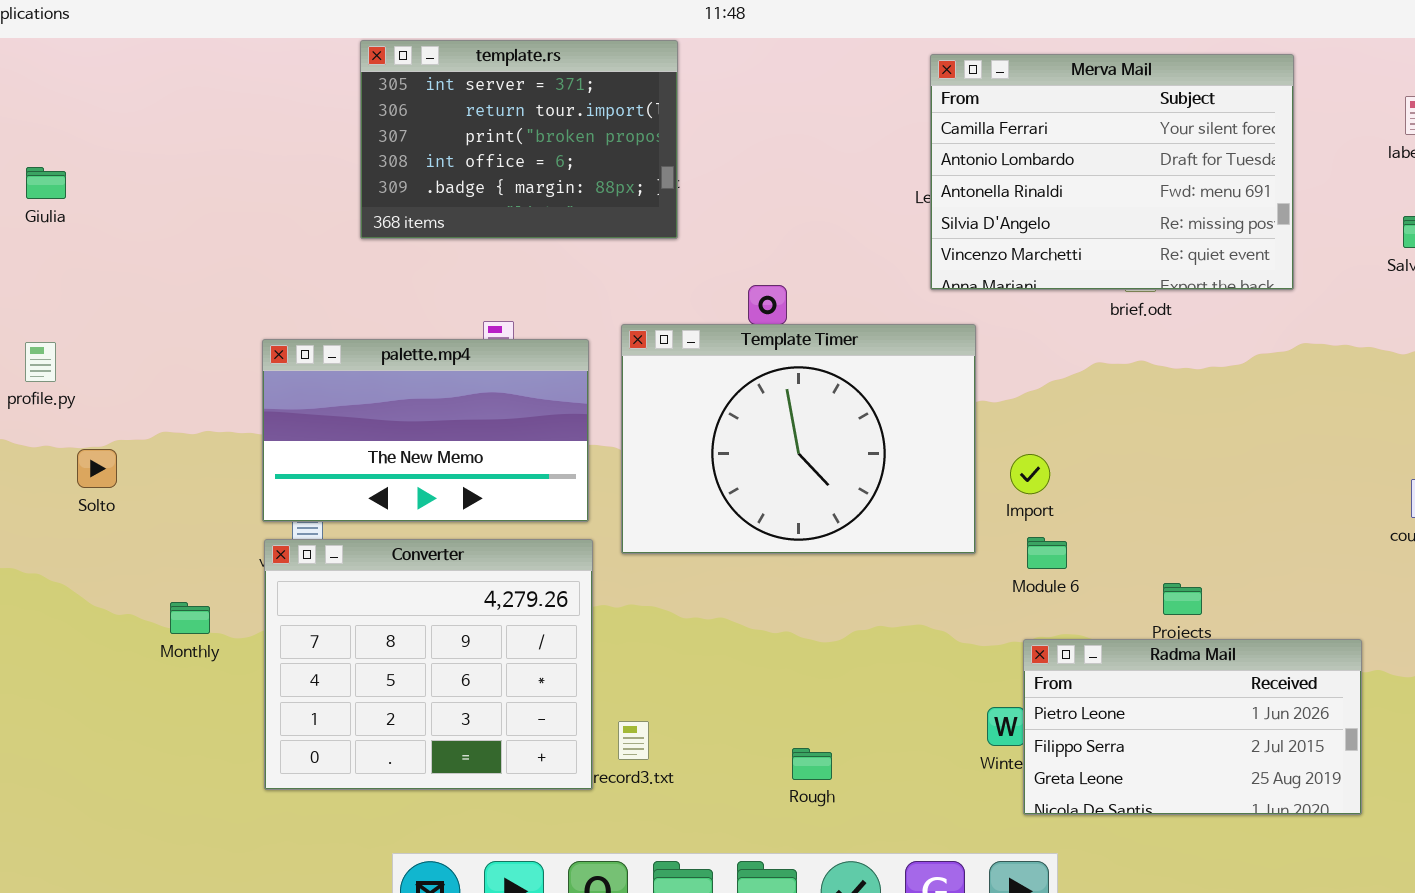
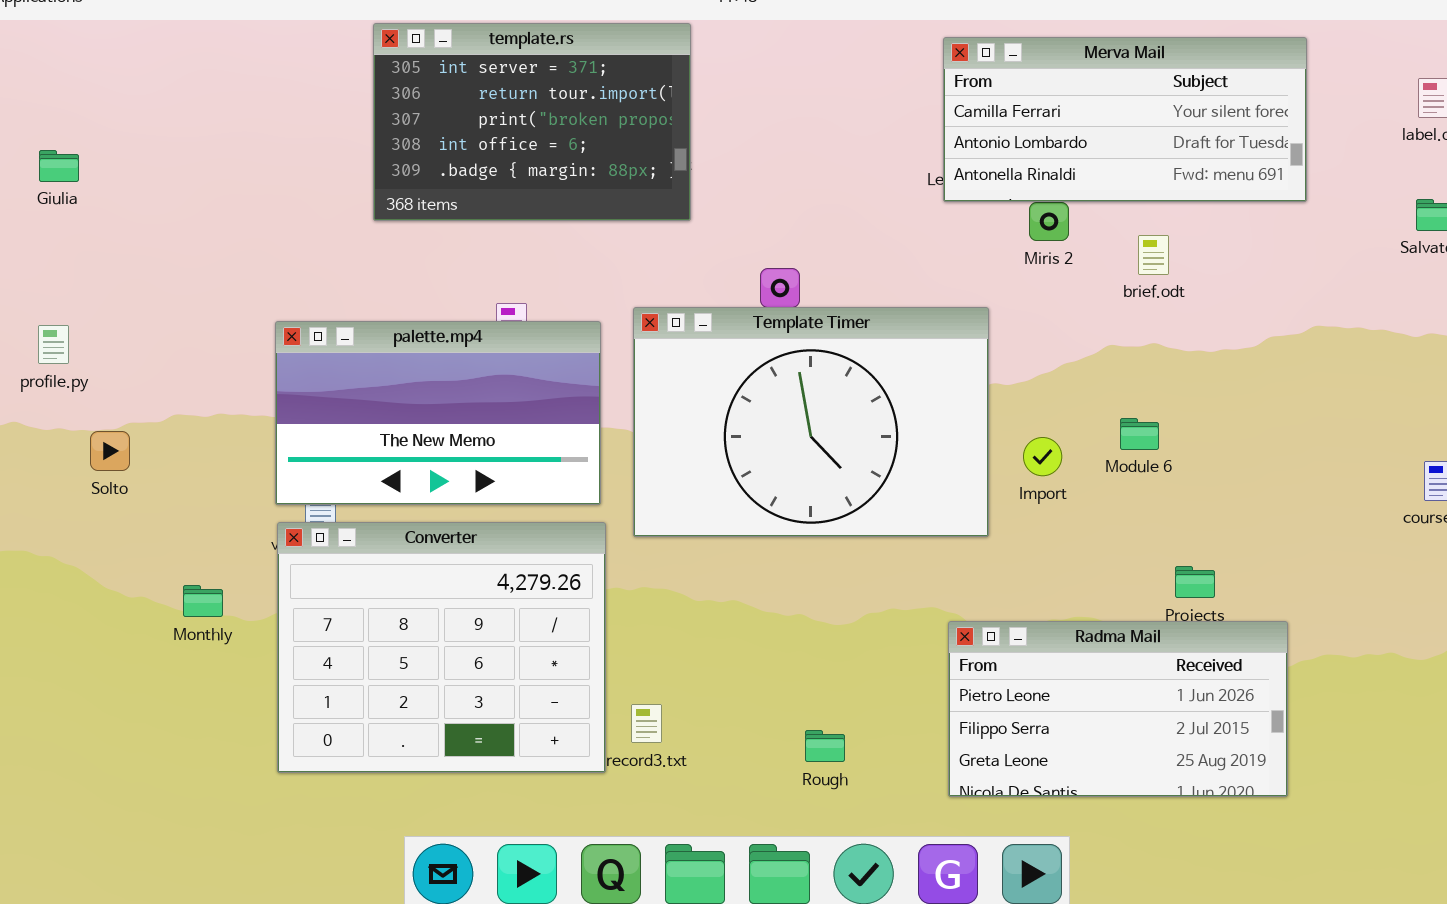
Merva Mail: [930,54,1294,290] -> [943,37,1307,202], resized
Module 6: [1027,537,1067,569] -> [1120,418,1159,450], moved
Radma Mail: [1023,639,1362,815] -> [948,621,1288,797], moved

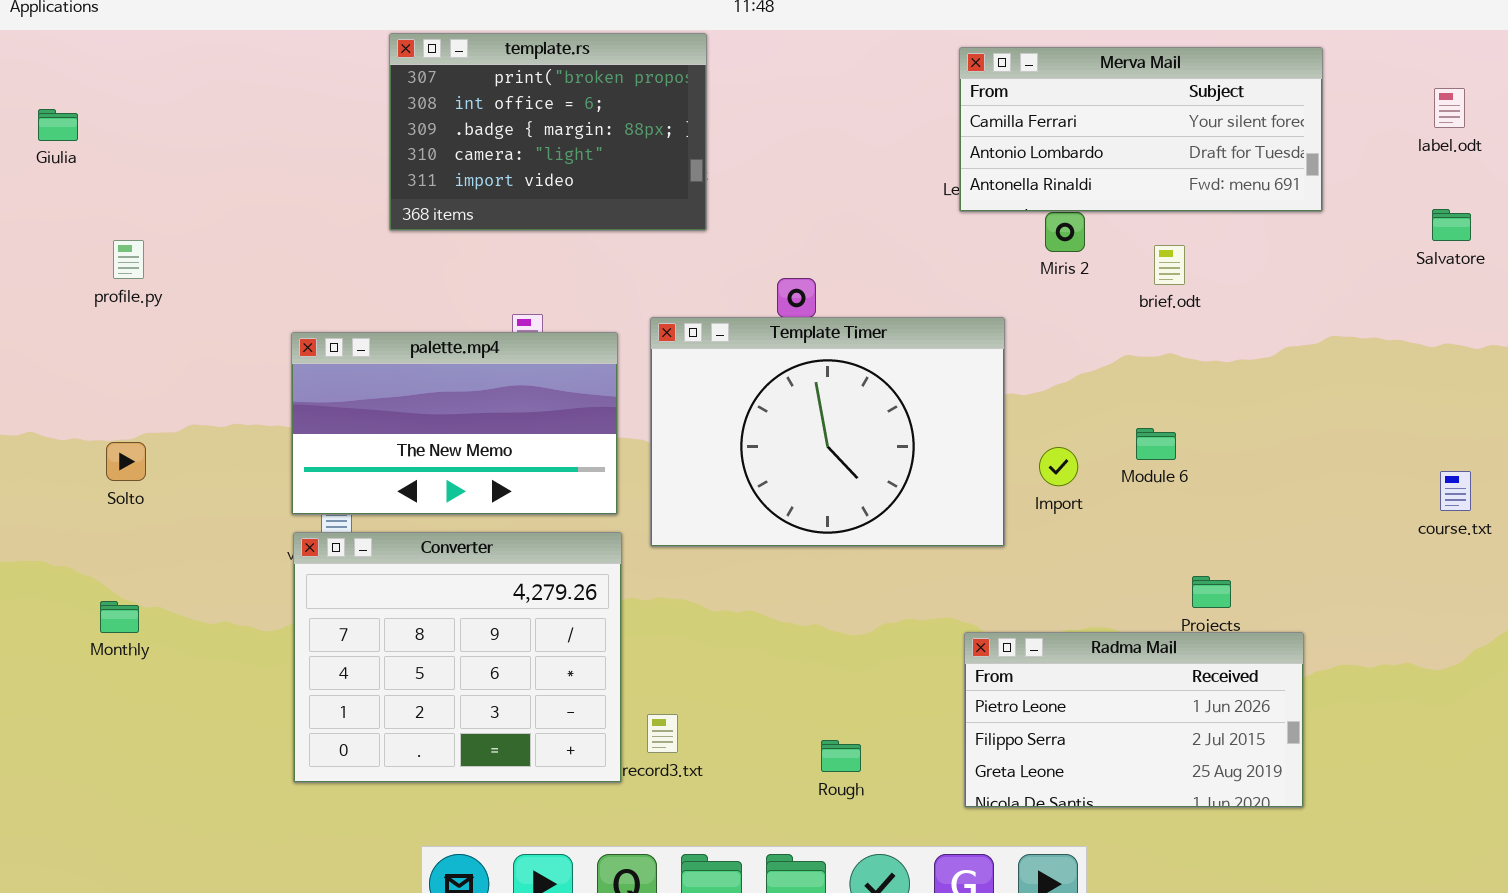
template.rs: [373,23,691,221] -> [389,33,707,231], scrolled down 2 rows
Giulia: [39,150,79,182] -> [38,109,78,141], moved
profile.py: [38,325,69,364] -> [113,240,144,279], moved
Monthly: [183,585,223,617] -> [100,601,139,633], moved

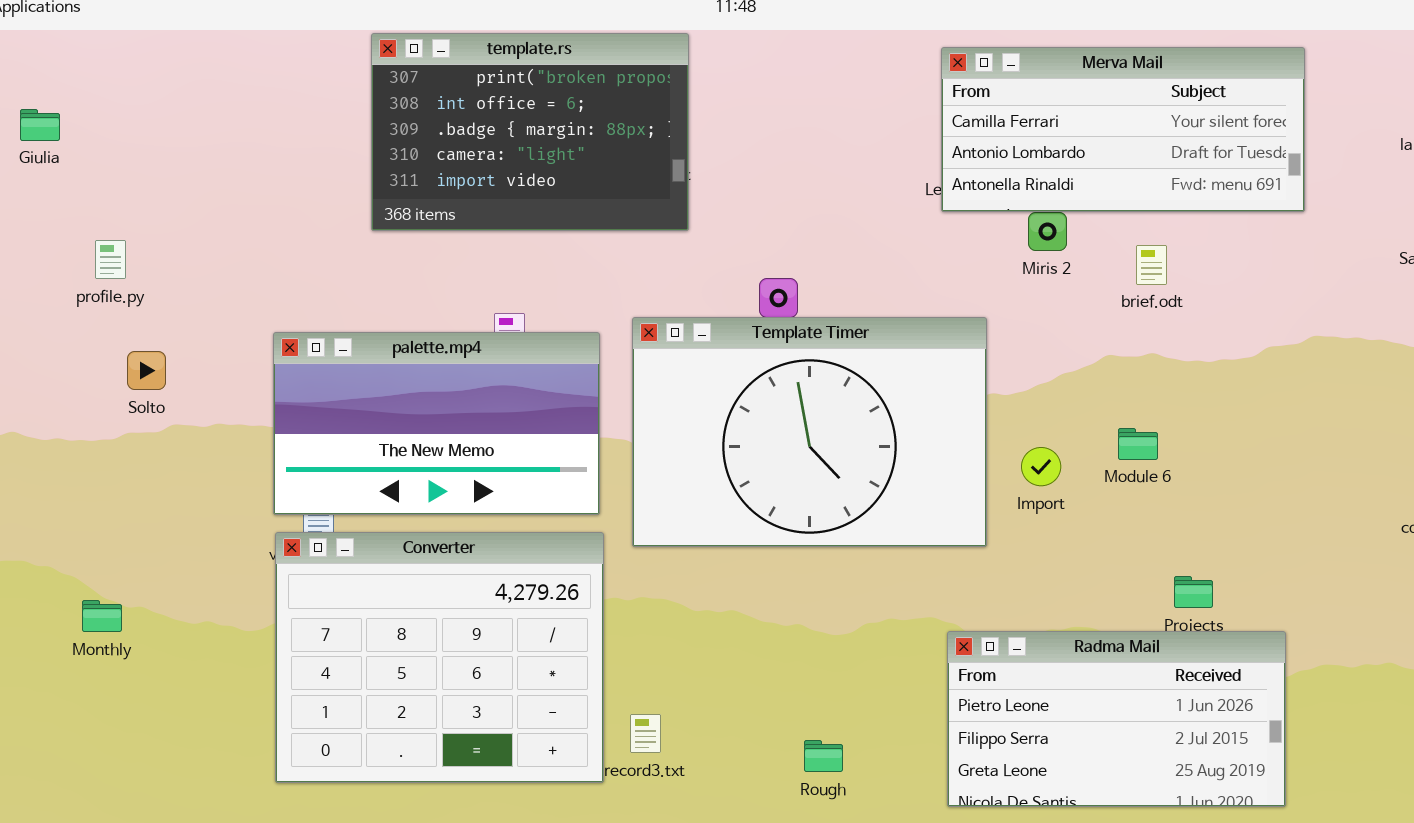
Solto: [106,442,146,481] -> [127,351,166,390], moved

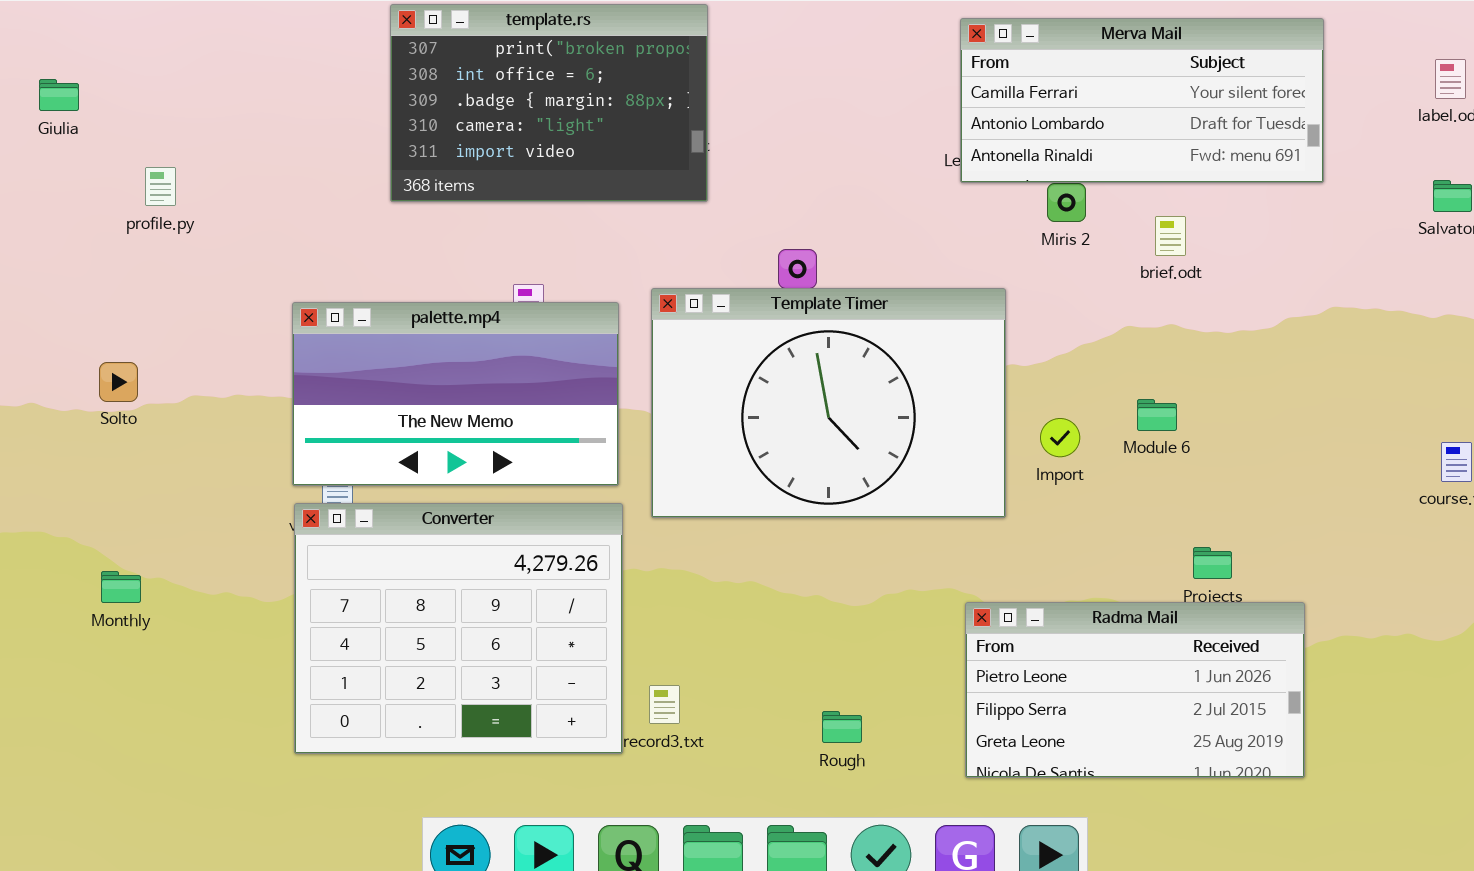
profile.py: [95,240,126,279] -> [145,167,176,206], moved
Solto: [127,351,166,390] -> [99,362,138,402], moved

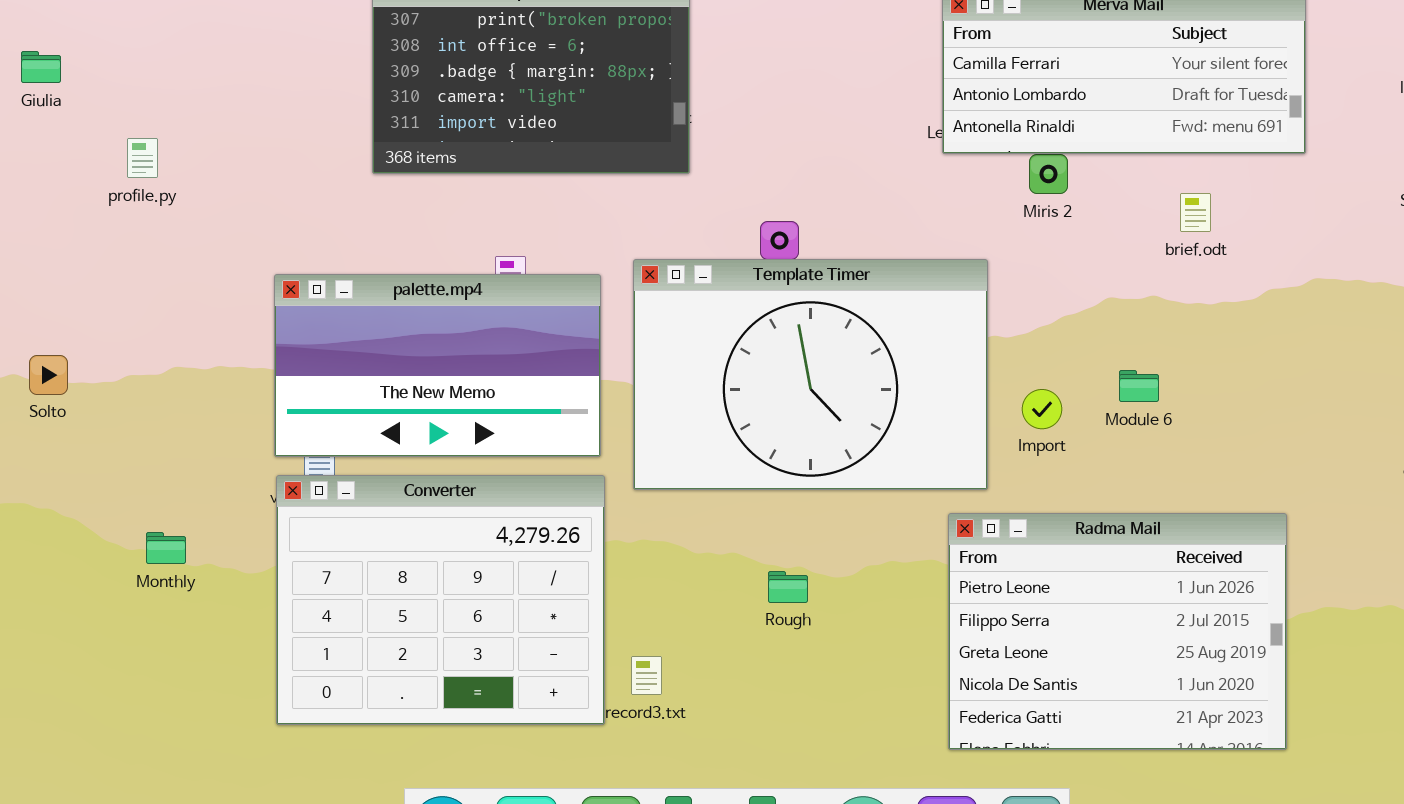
brief.odt: [1155,216,1186,256] -> [1180,193,1211,232], moved
Solto: [99,362,138,402] -> [29,355,68,395], moved
Monthly: [101,571,141,603] -> [146,532,186,564], moved
Radma Mail: [965,602,1305,778] -> [948,513,1287,750], resized
Rough: [822,711,862,743] -> [768,571,808,603], moved

